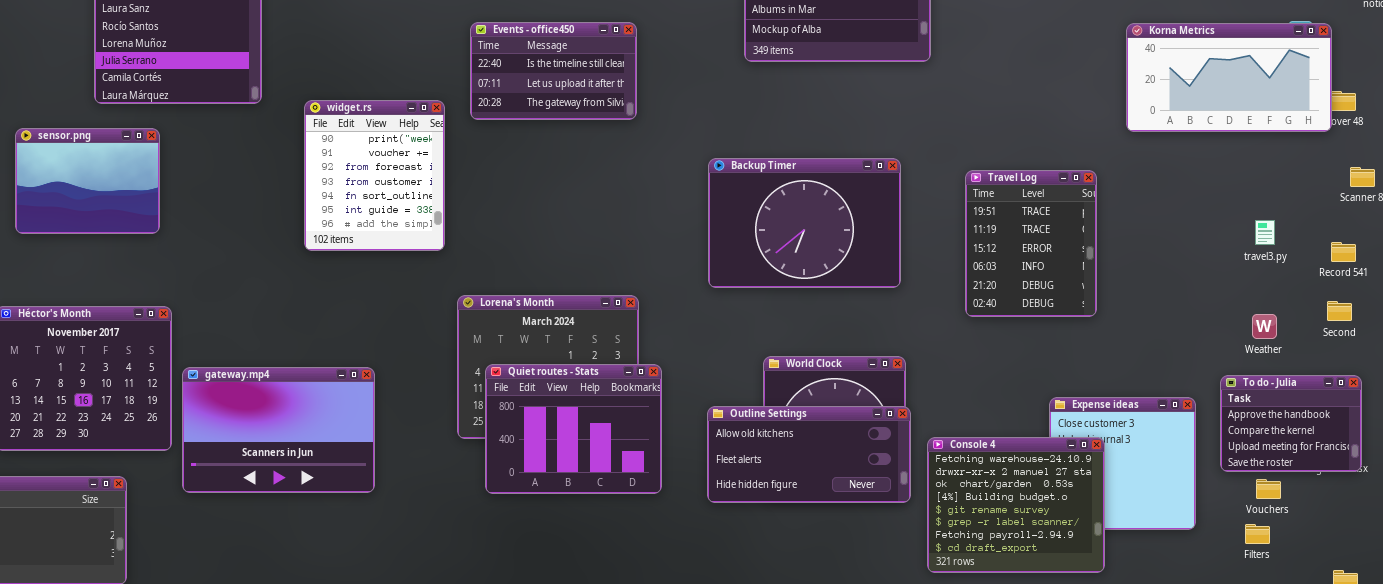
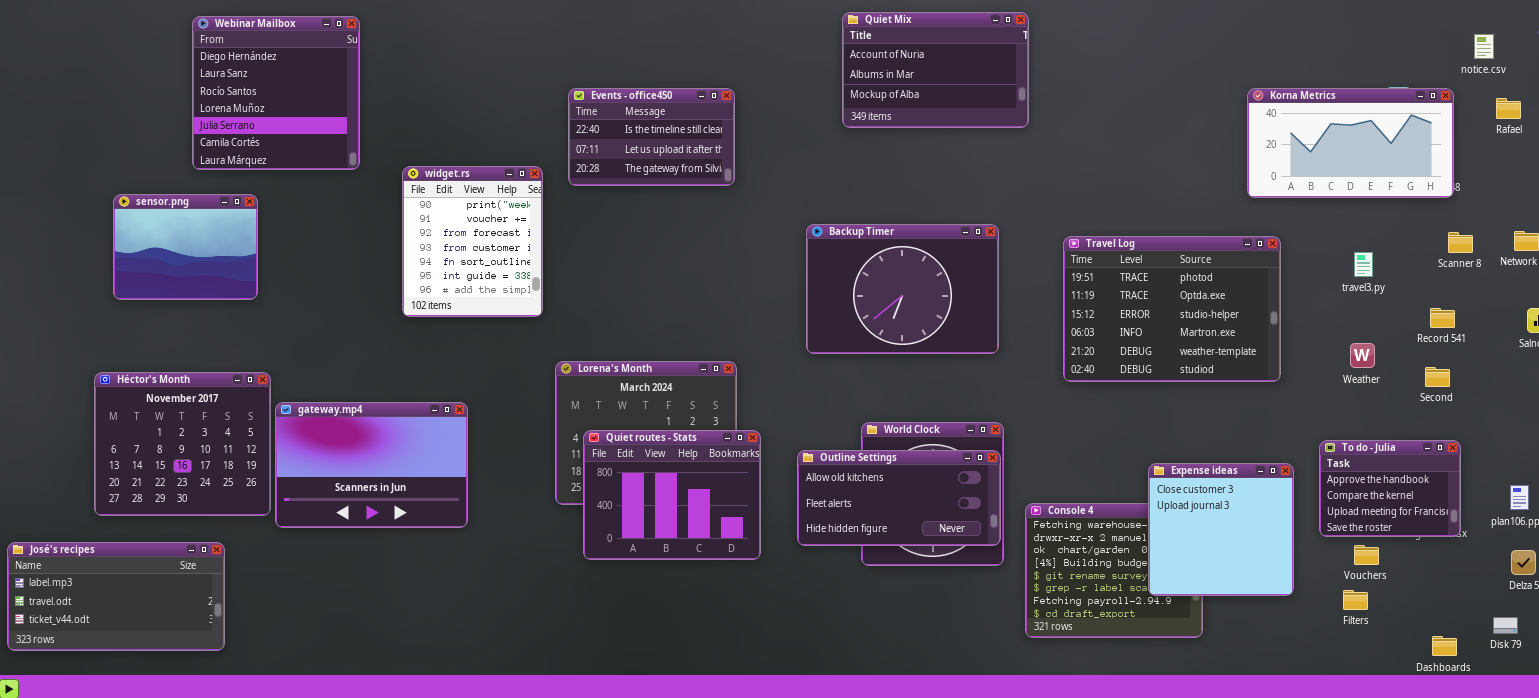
Korna Metrics: [1126,23,1332,132] -> [1247,88,1454,198], moved
Travel Log: [965,170,1097,317] -> [1063,236,1281,382], resized
travel3.py: [1255,220,1275,245] -> [1354,252,1373,277], moved
Weather: [1252,314,1277,339] -> [1350,343,1375,368], moved
gateway.mp4: [182,367,375,493] -> [275,402,468,528], moved
Expense ideas: [1049,397,1196,530] -> [1148,463,1294,596], raised
Outline Settings: [707,406,911,503] -> [797,450,1001,546], moved

